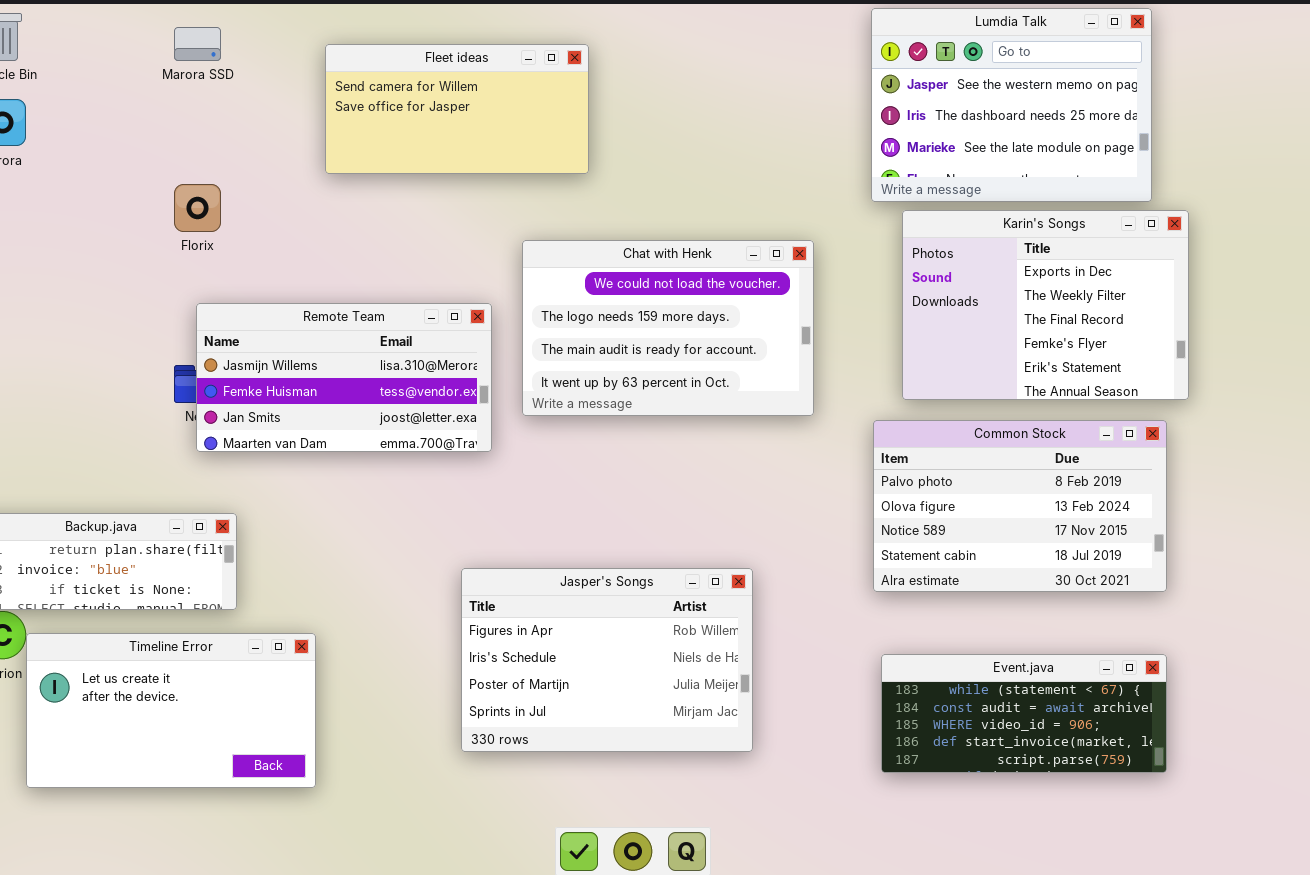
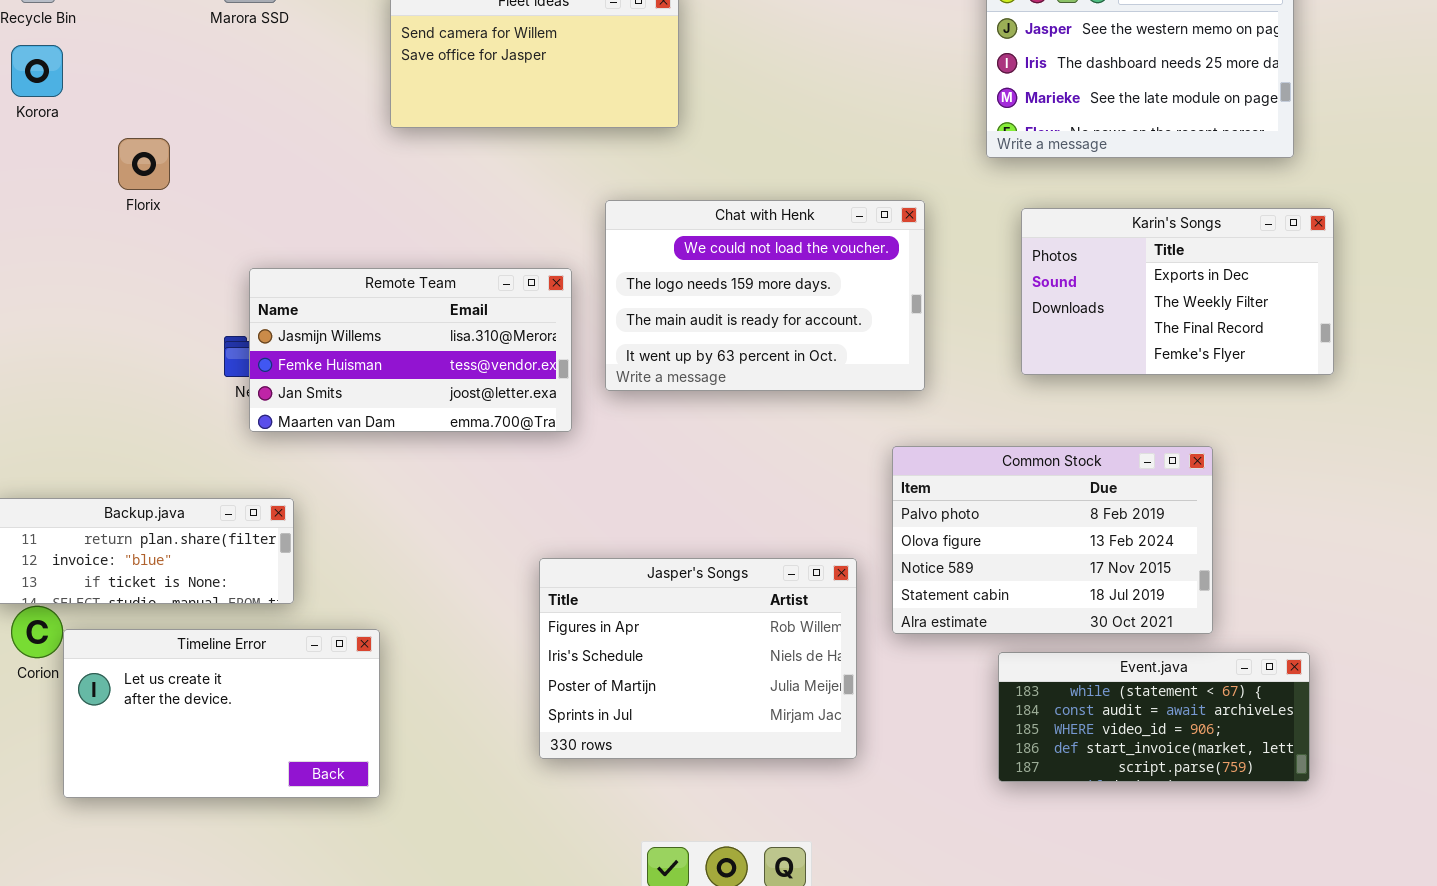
Florix: [174,184,221,232] -> [118,138,170,190], moved
Karin's Songs: [902,210,1189,400] -> [1021,208,1334,375], resized
Common Stock: [873,420,1167,592] -> [892,446,1213,634], moved

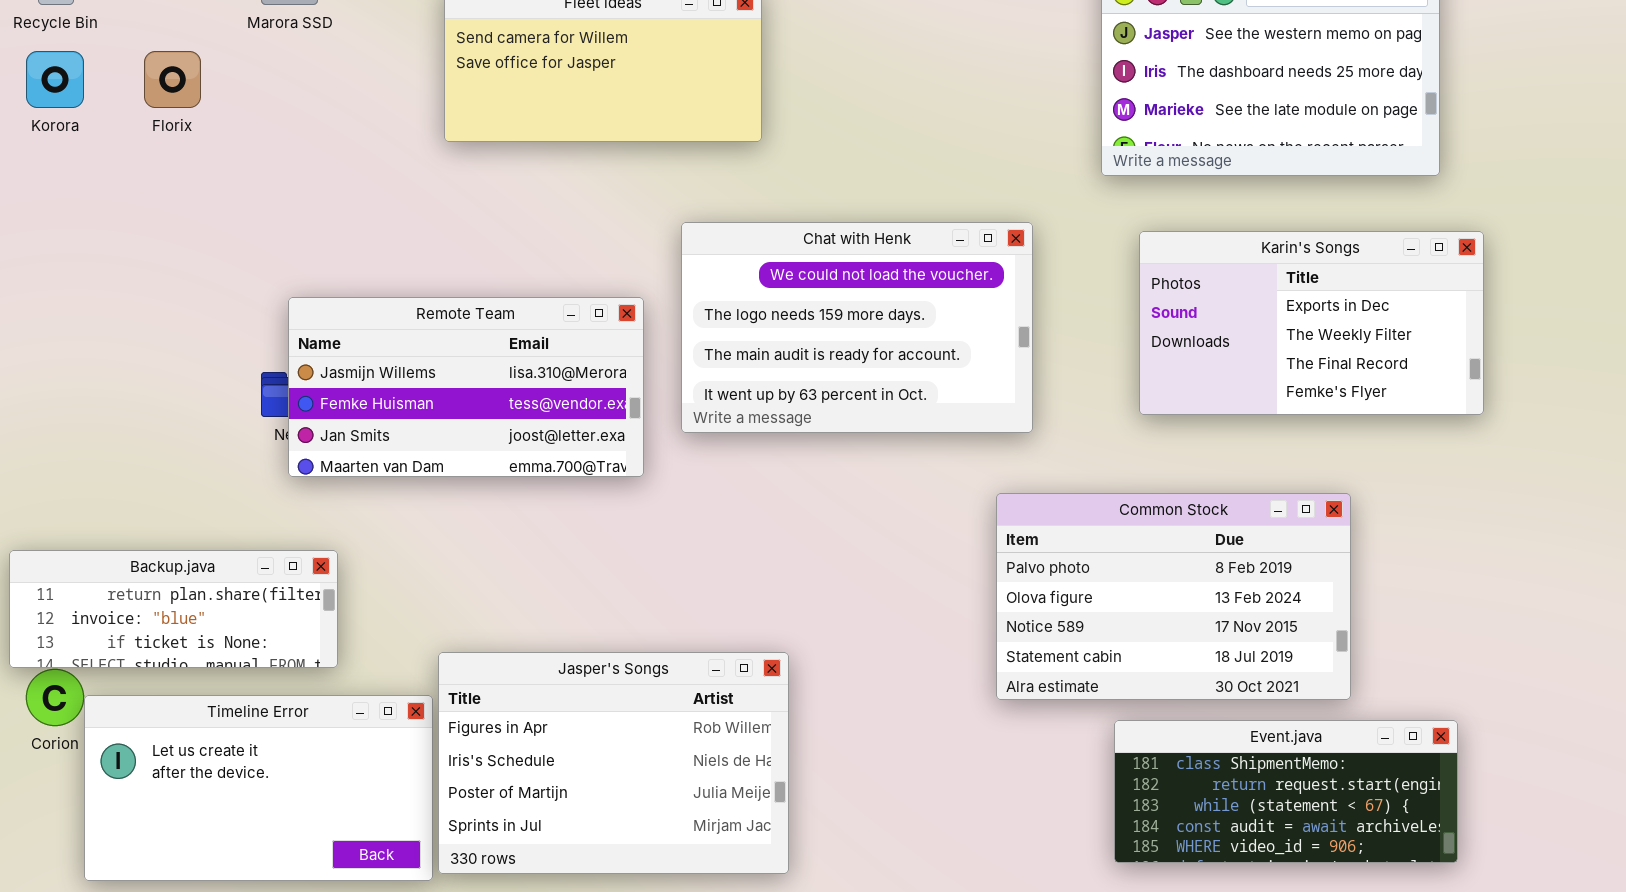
Florix: [118,138,170,190] -> [144,51,201,108], moved
Jasper's Songs: [539,558,857,759] -> [438,652,789,874], moved
Event.java: [998,652,1310,782] -> [1114,720,1458,863], scrolled up 2 rows

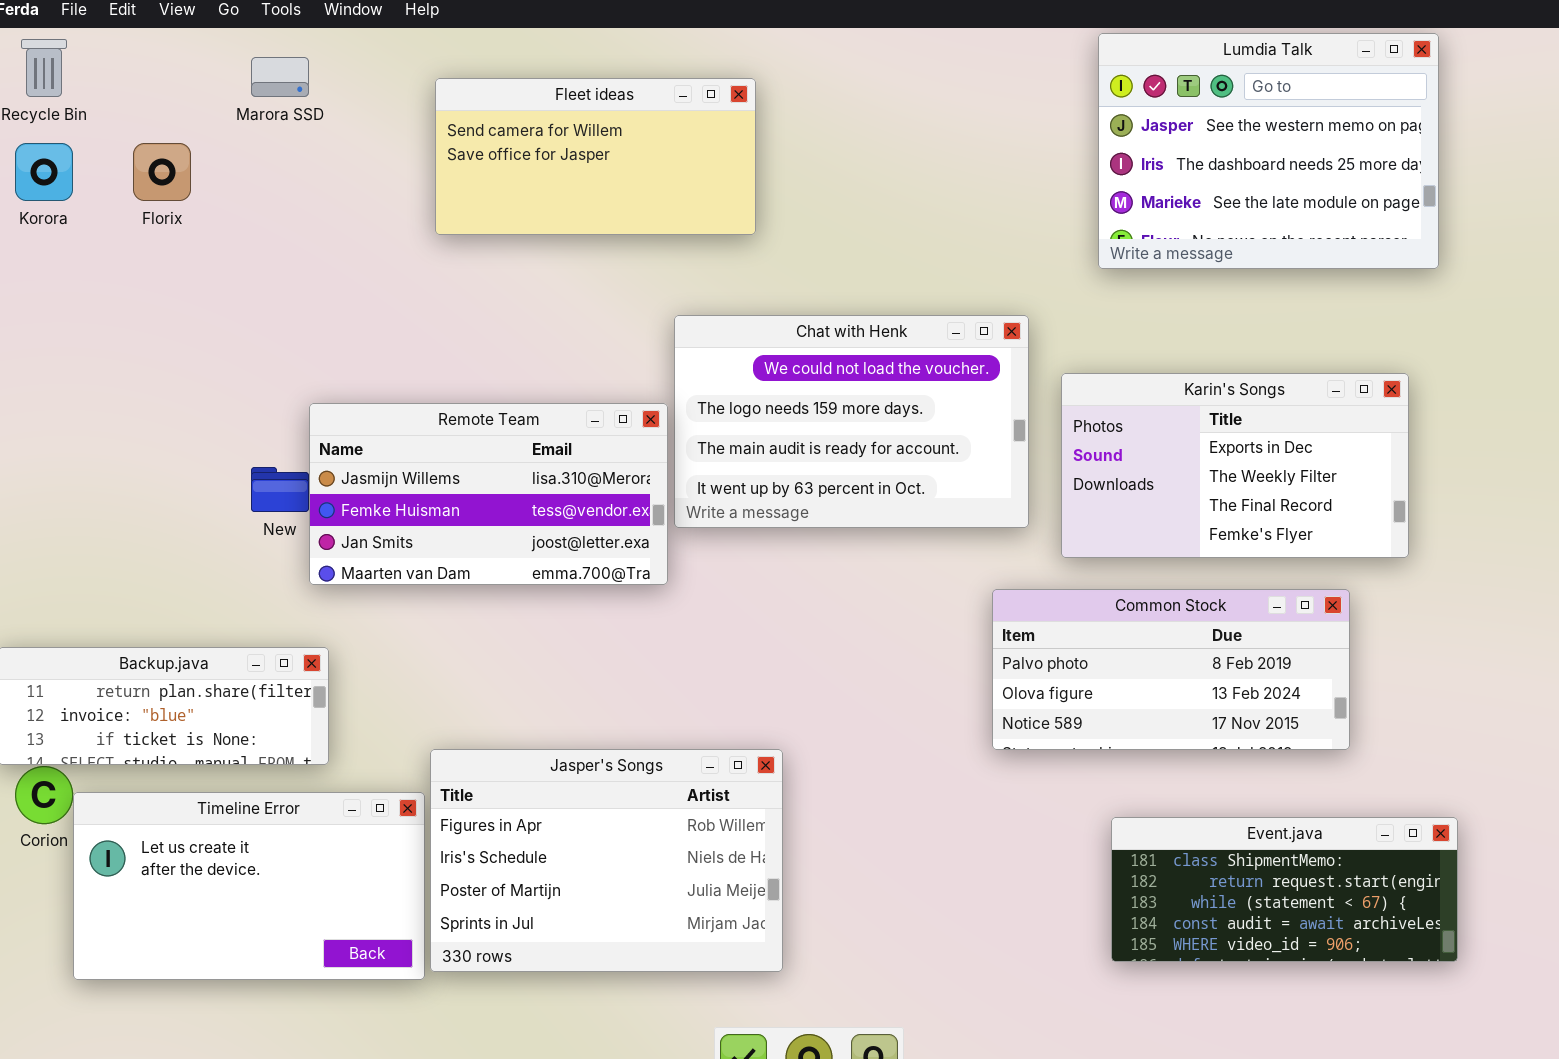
Karin's Songs: [1139,231,1484,415] -> [1061,373,1409,558], moved
Remote Team: [288,297,644,477] -> [309,403,668,585], moved
Common Stock: [996,493,1351,700] -> [992,589,1350,750], resized

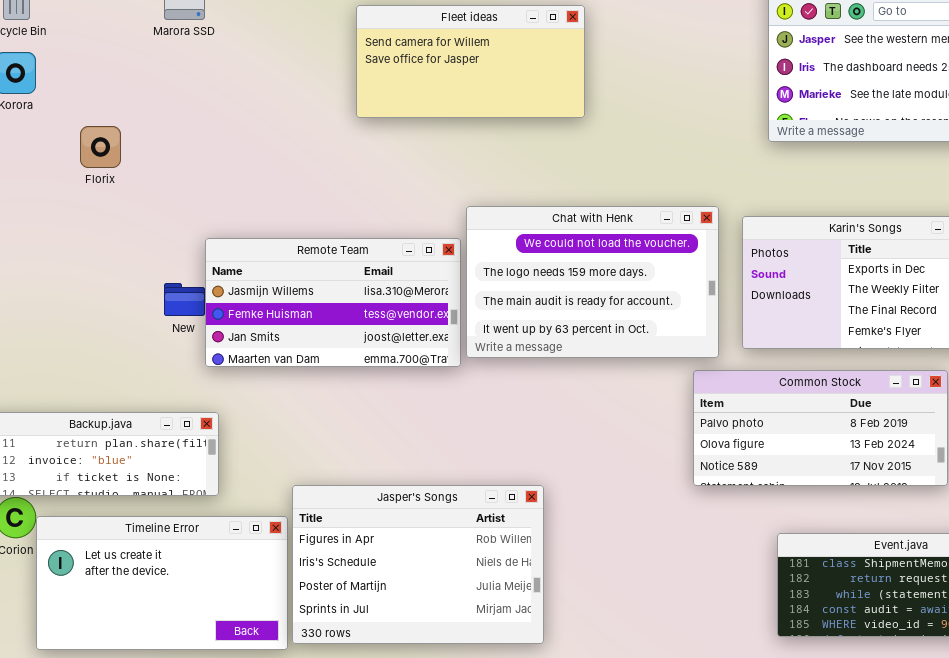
Fleet ideas: [435,78,756,235] -> [356,5,585,118], moved
Florix: [133,143,191,201] -> [80,126,121,168], moved
Chat with Henk: [674,315,1029,528] -> [466,206,719,358], moved

